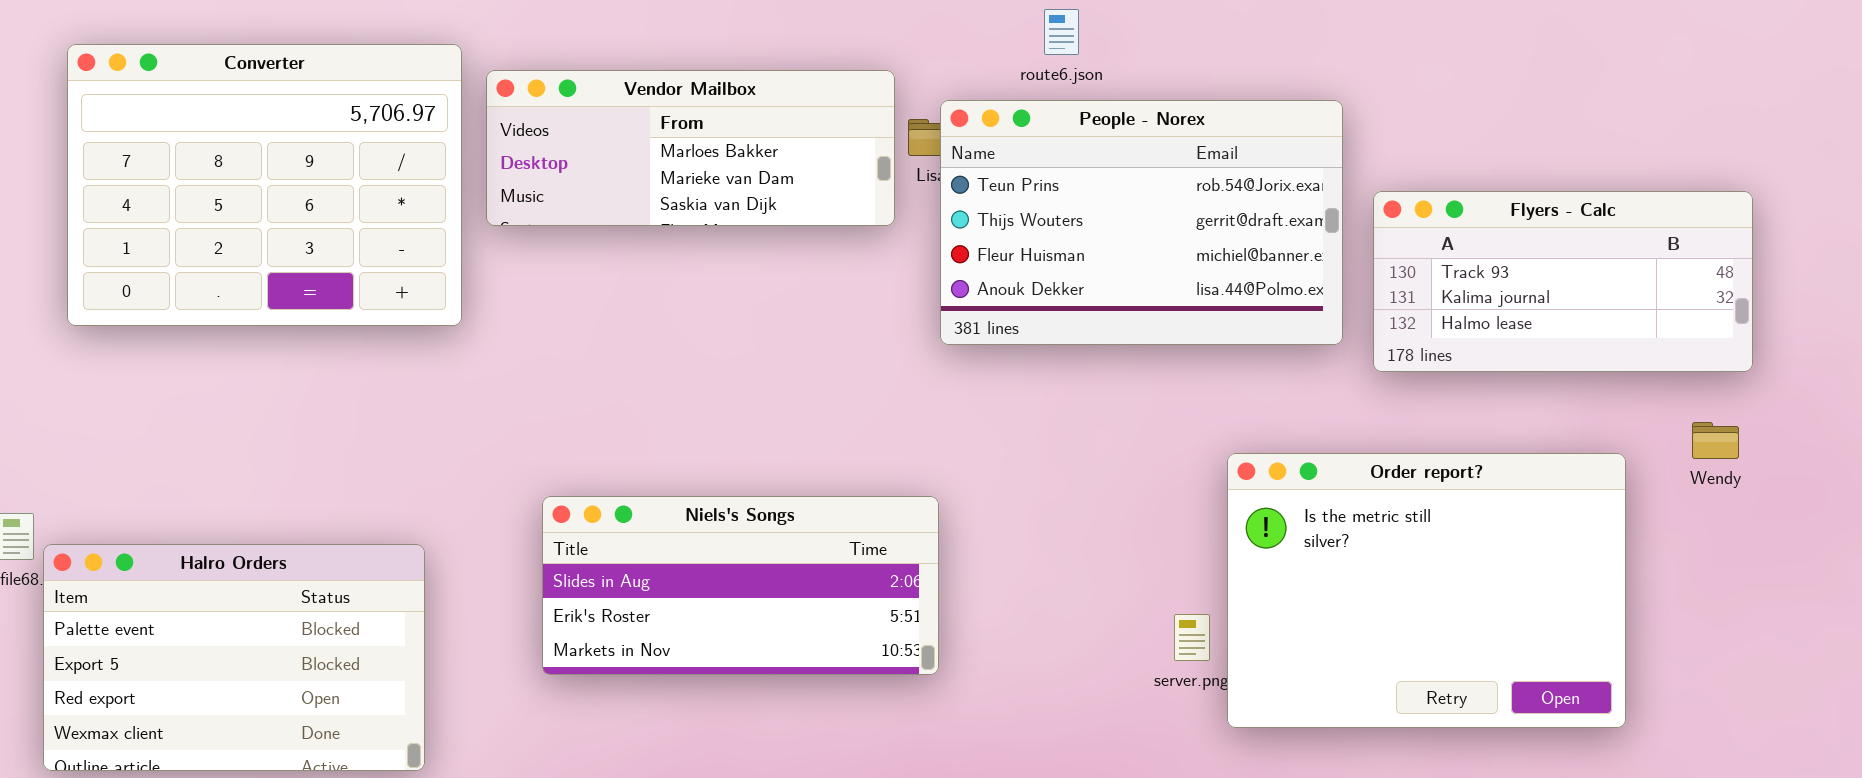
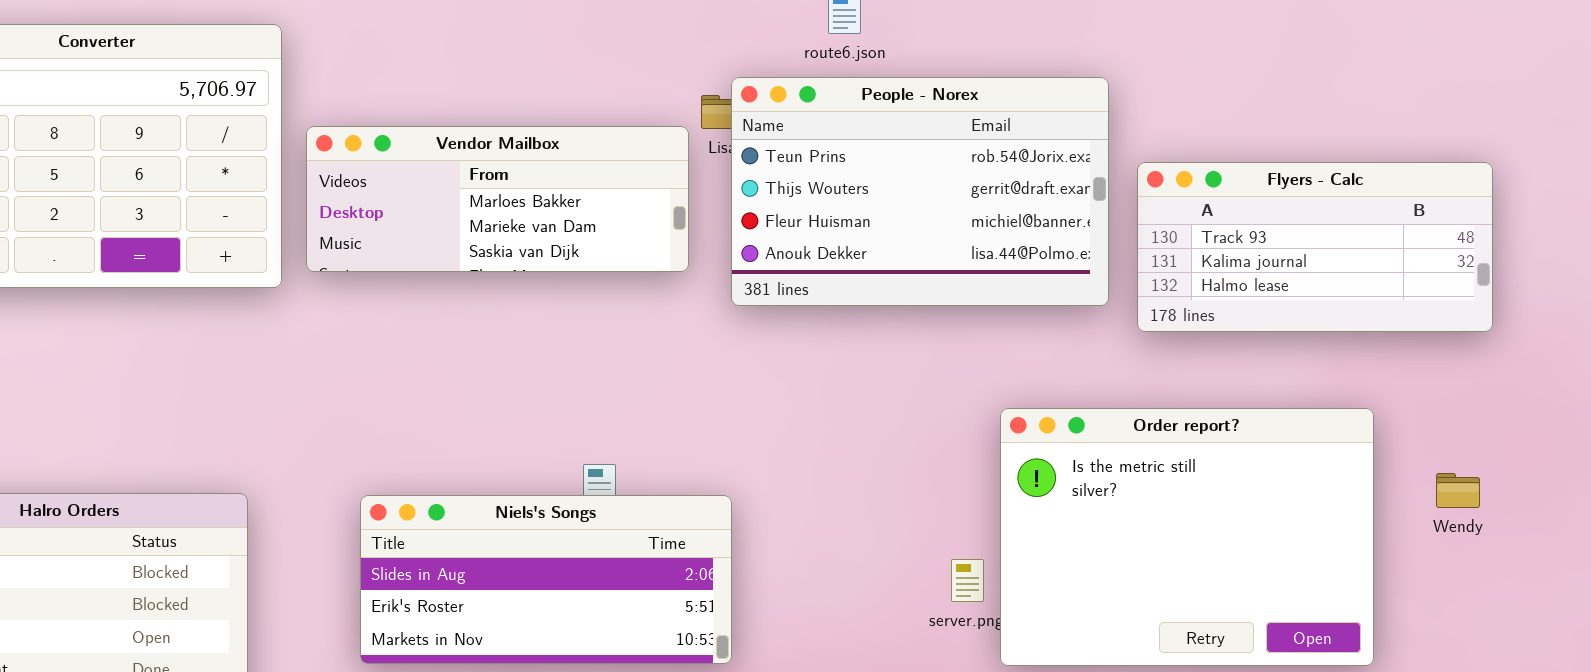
Vendor Mailbox: [486,70,895,226] -> [306,126,689,272], moved
Wendy: [1692,422,1739,459] -> [1436,473,1480,508], moved
Niels's Songs: [542,496,939,675] -> [360,495,732,664], moved

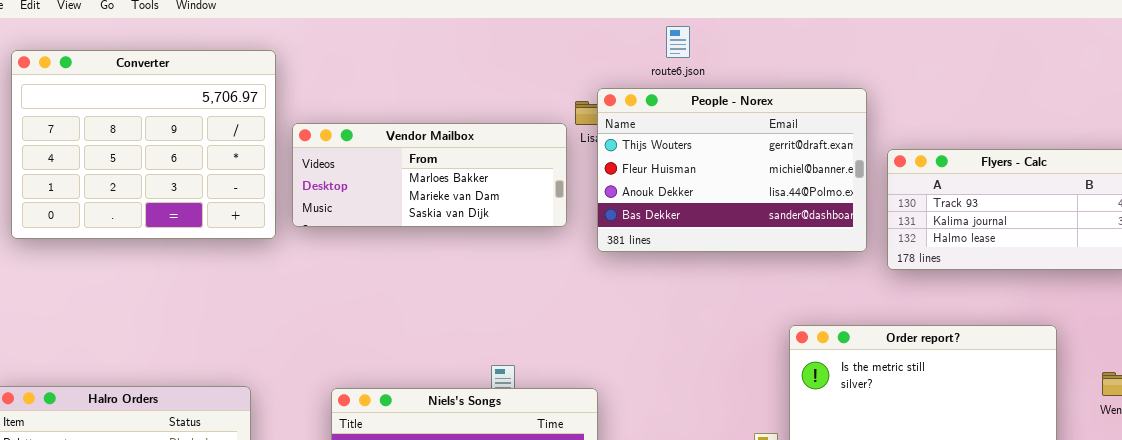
People - Norex: [731,77,1109,306] -> [597,88,867,252], scrolled down 1 row

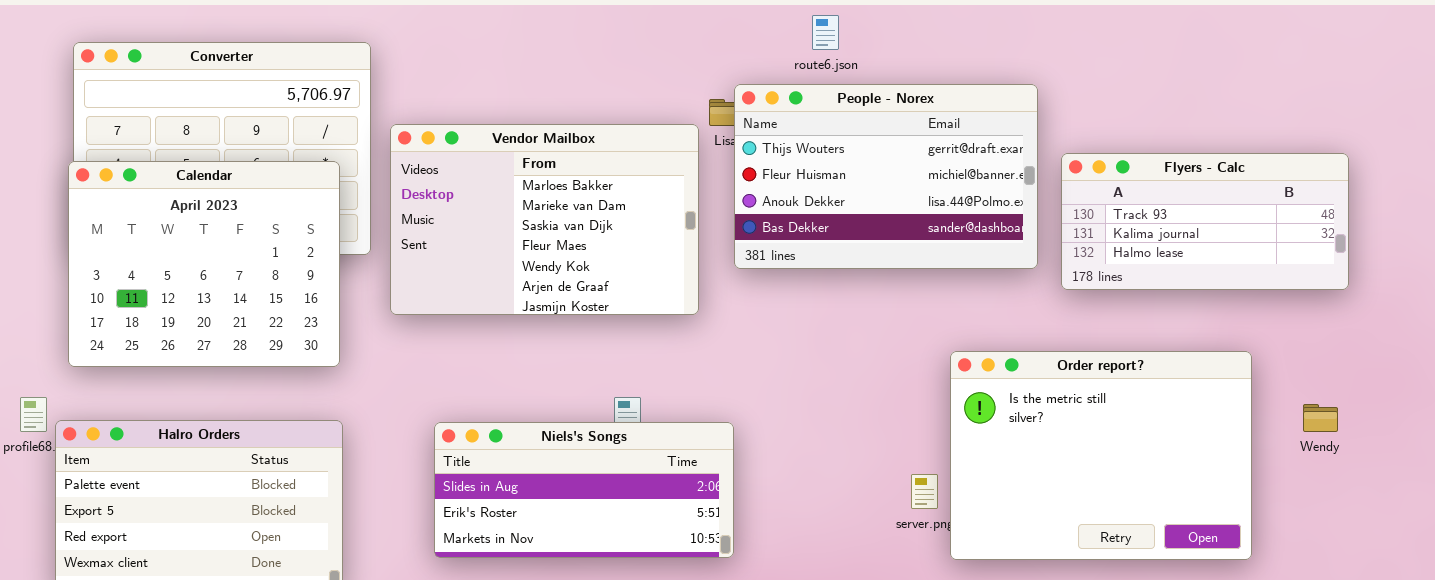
Vendor Mailbox: [292,123,567,227] -> [390,124,699,315], resized
Calendar: none -> [68,161,340,367], opened

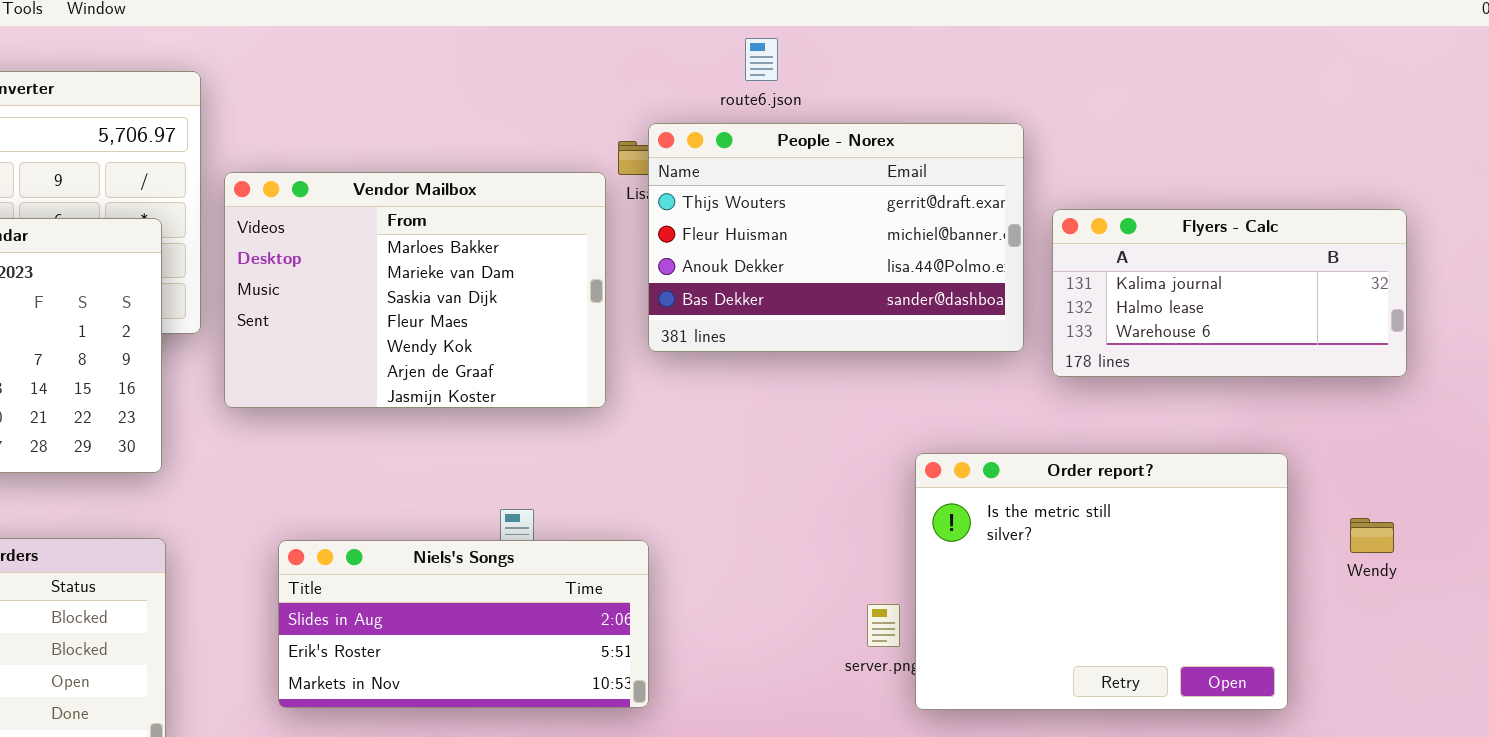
Flyers - Calc: [1061,153,1349,290] -> [1052,209,1407,377], scrolled down 1 row

